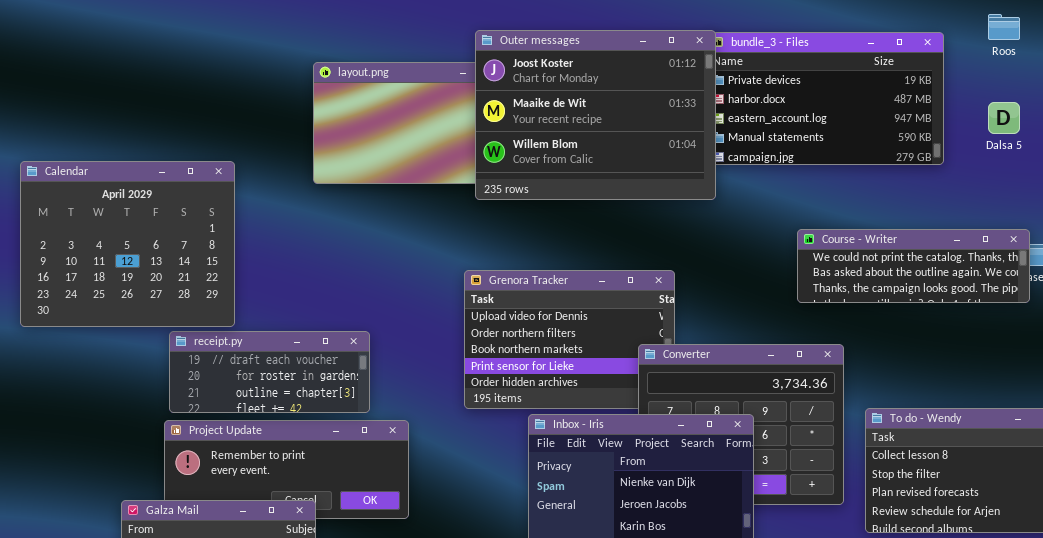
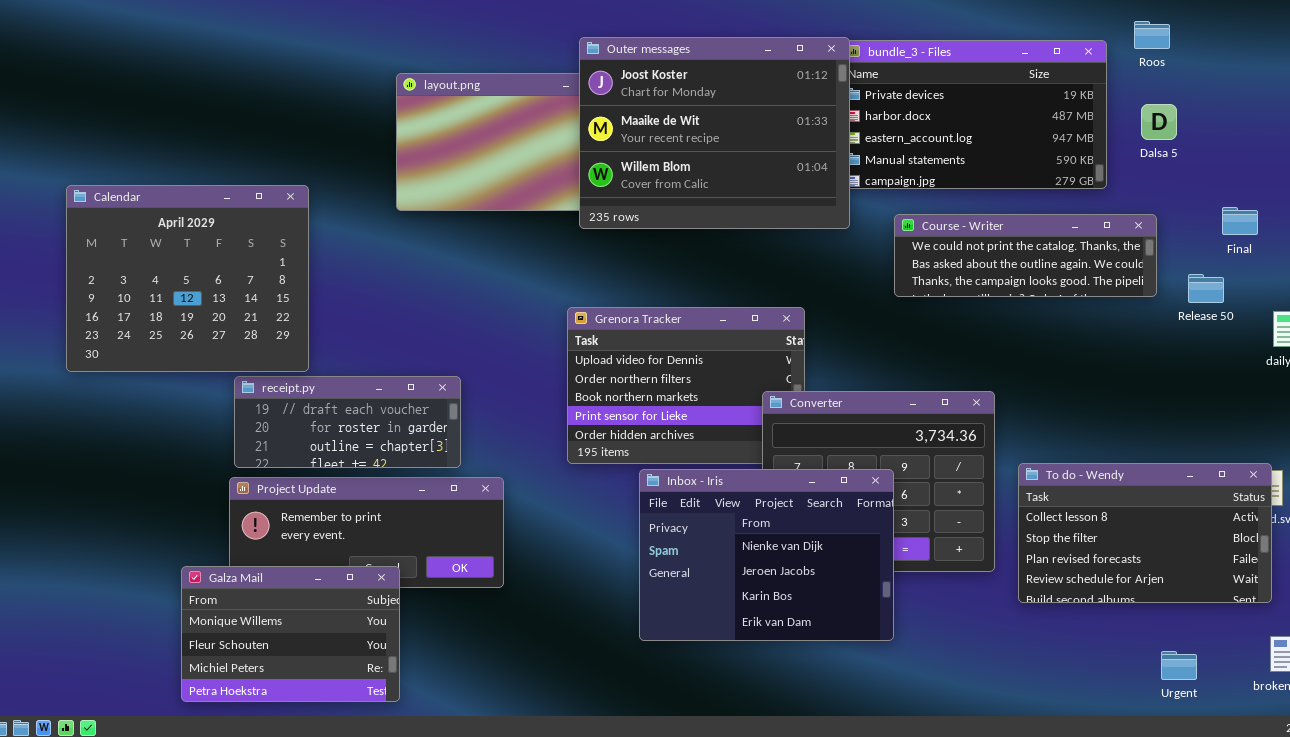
Roos: [988,14,1020,40] -> [1134,21,1170,49], moved
Dalsa 5: [988,102,1020,134] -> [1141,104,1177,140], moved
Course - Writer: [797,229,1030,303] -> [894,214,1157,297], moved

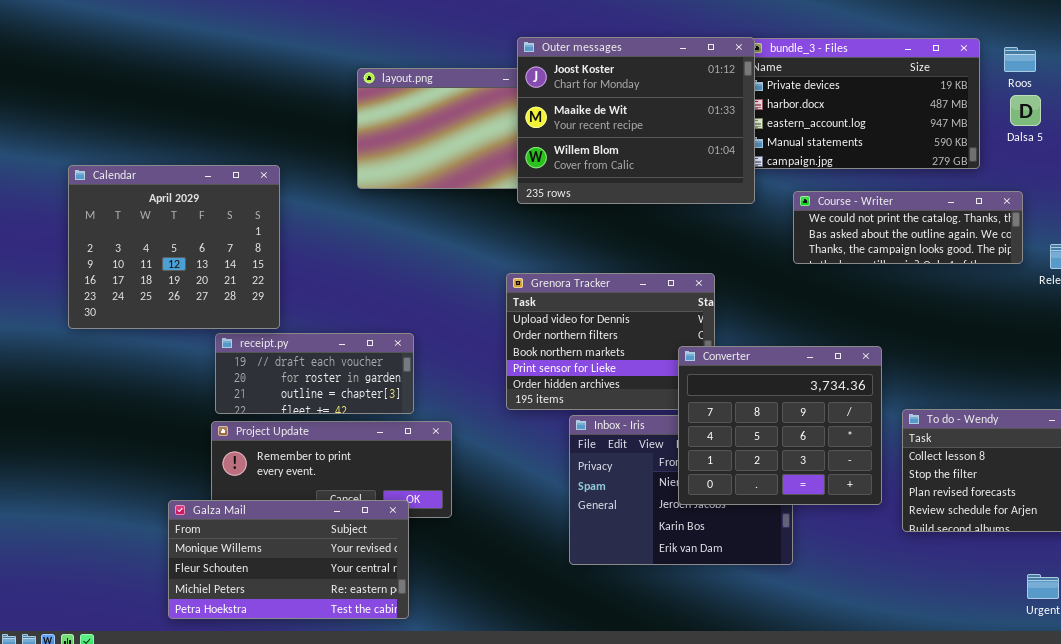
Roos: [1134,21,1170,49] -> [1004,47,1036,72], moved
Converter: [762,391,995,572] -> [678,346,882,505], raised
Galza Mail: [181,566,400,702] -> [168,500,409,619], resized

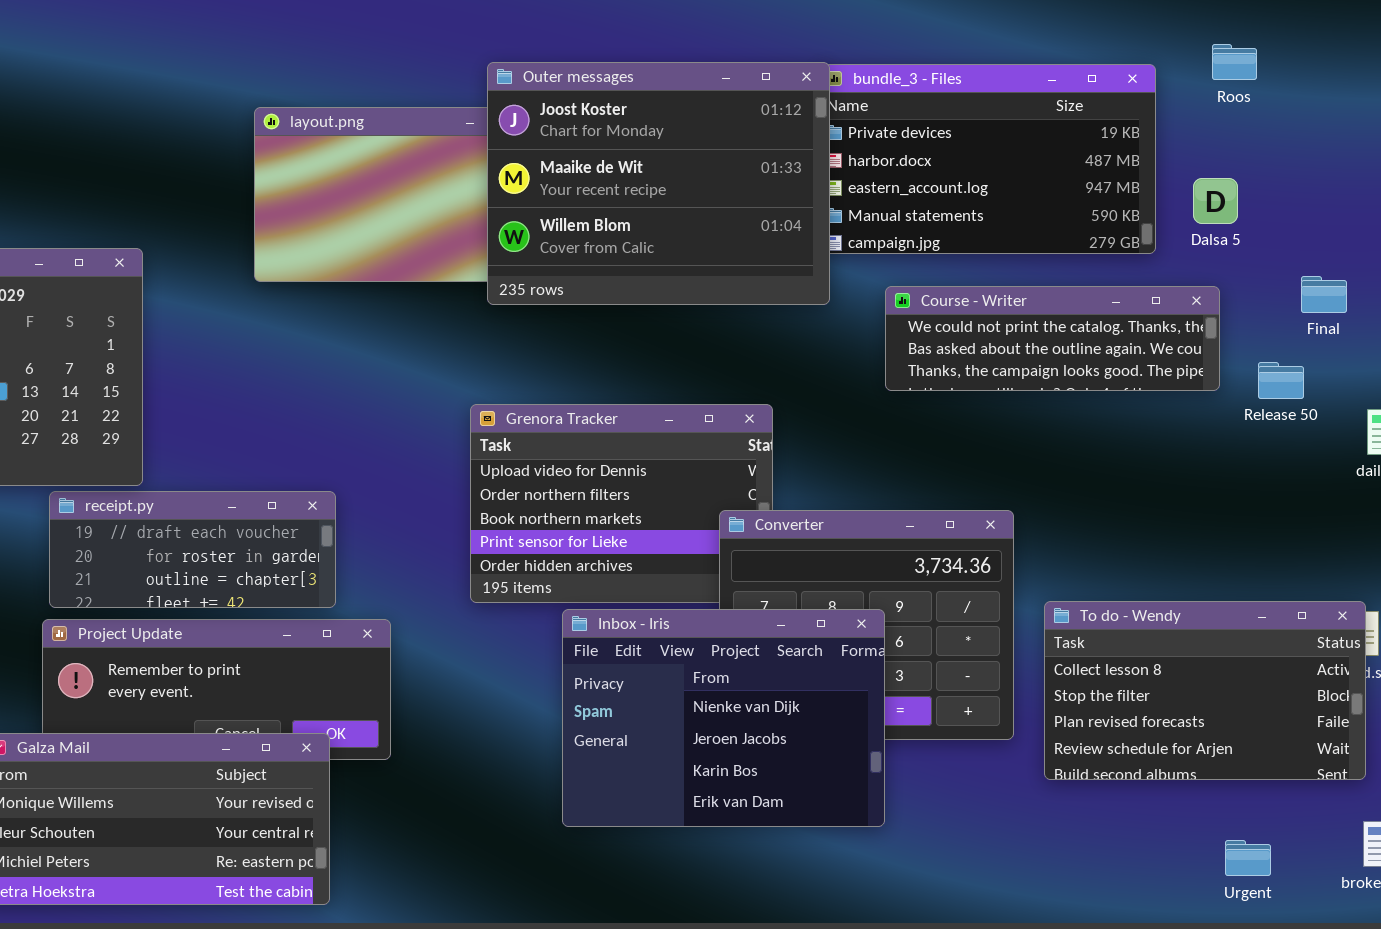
Roos: [1004,47,1036,72] -> [1212,44,1257,80], moved
Dalsa 5: [1010,95,1041,126] -> [1193,178,1238,224], moved
Inbox - Iris: [569,415,793,565] -> [562,609,885,827], raised

